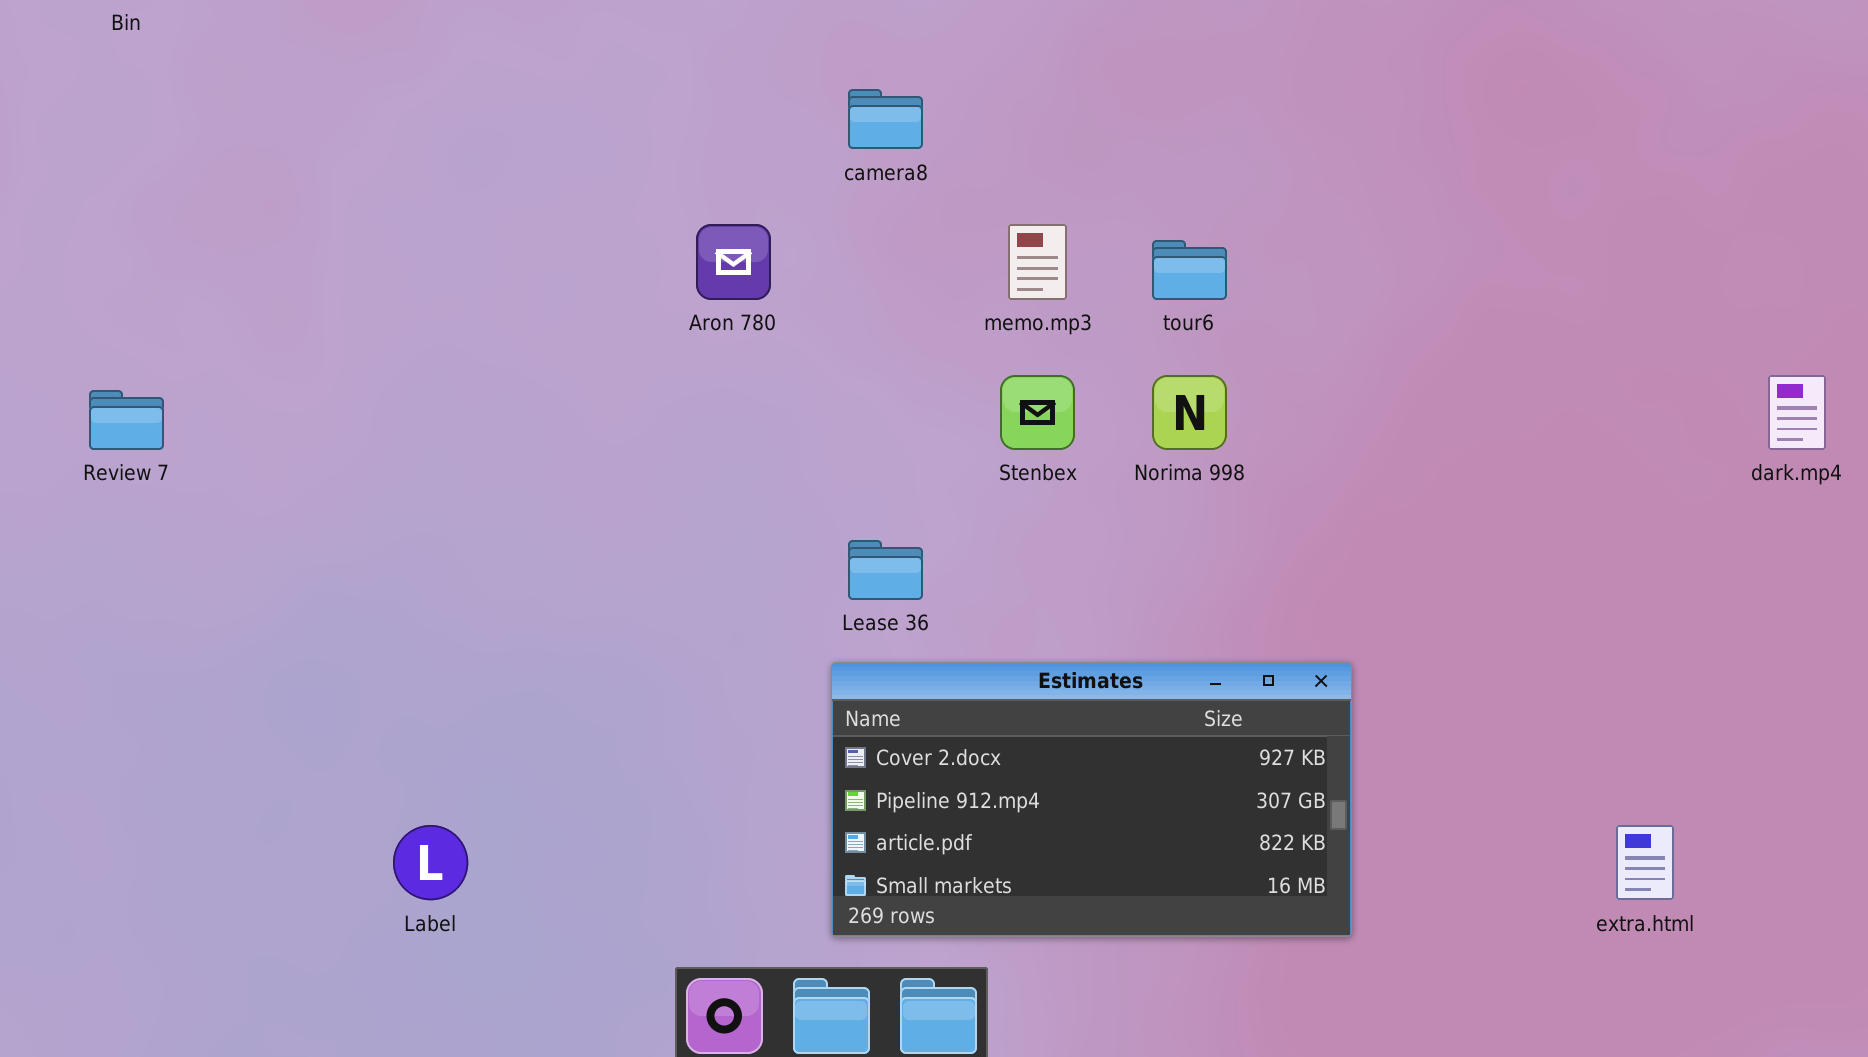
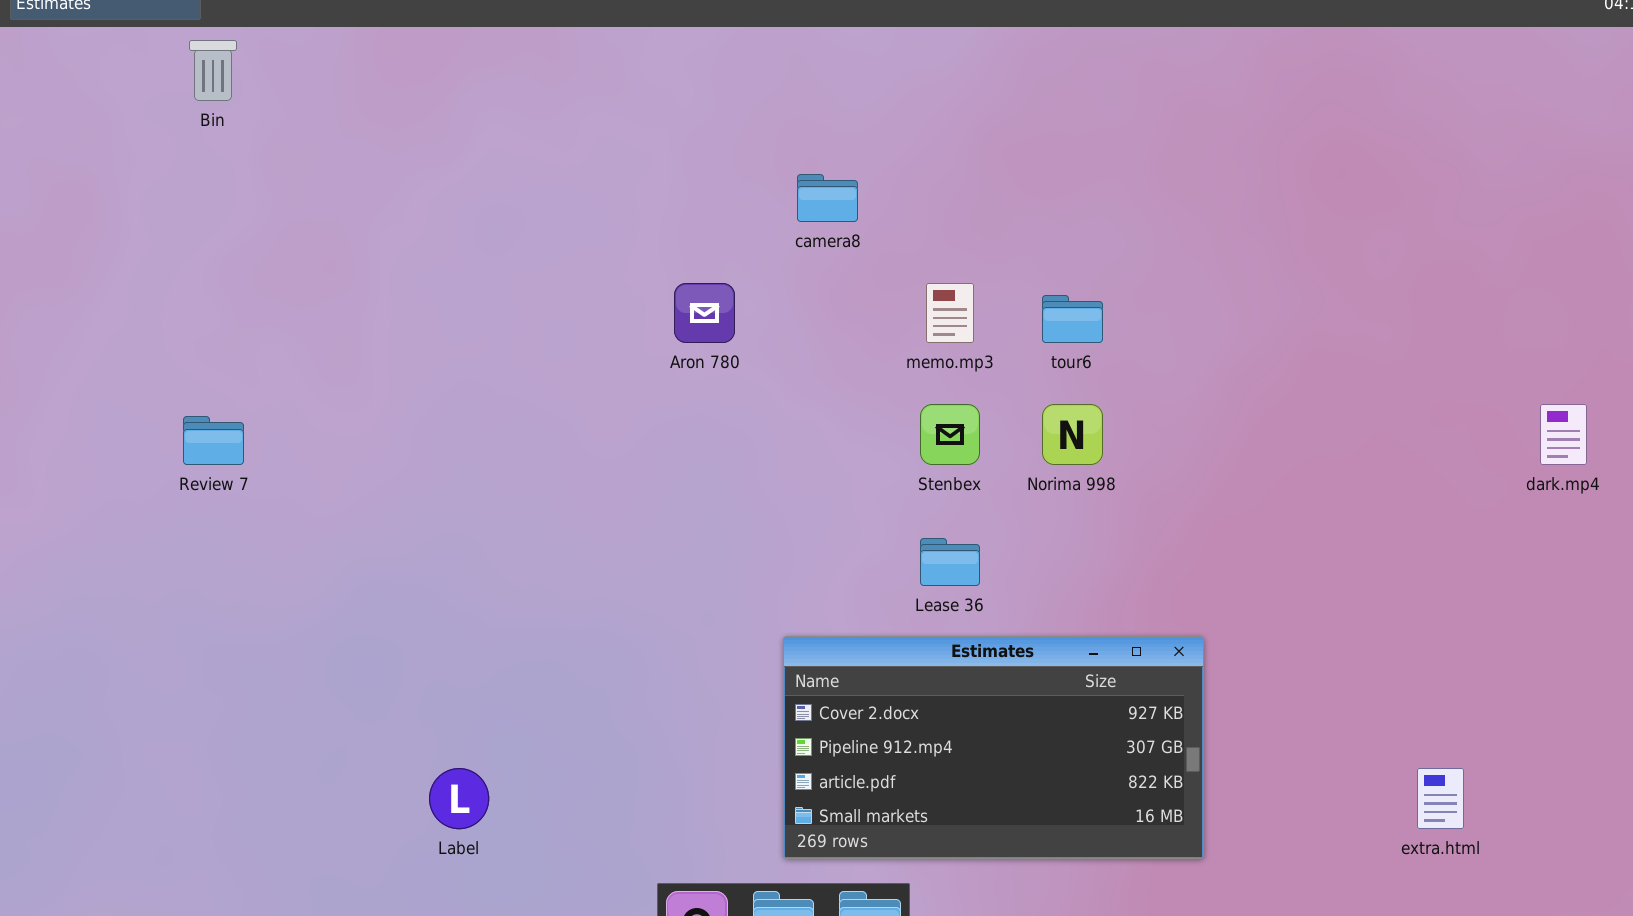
Lease 36: [848,540,923,600] -> [920,538,980,586], moved

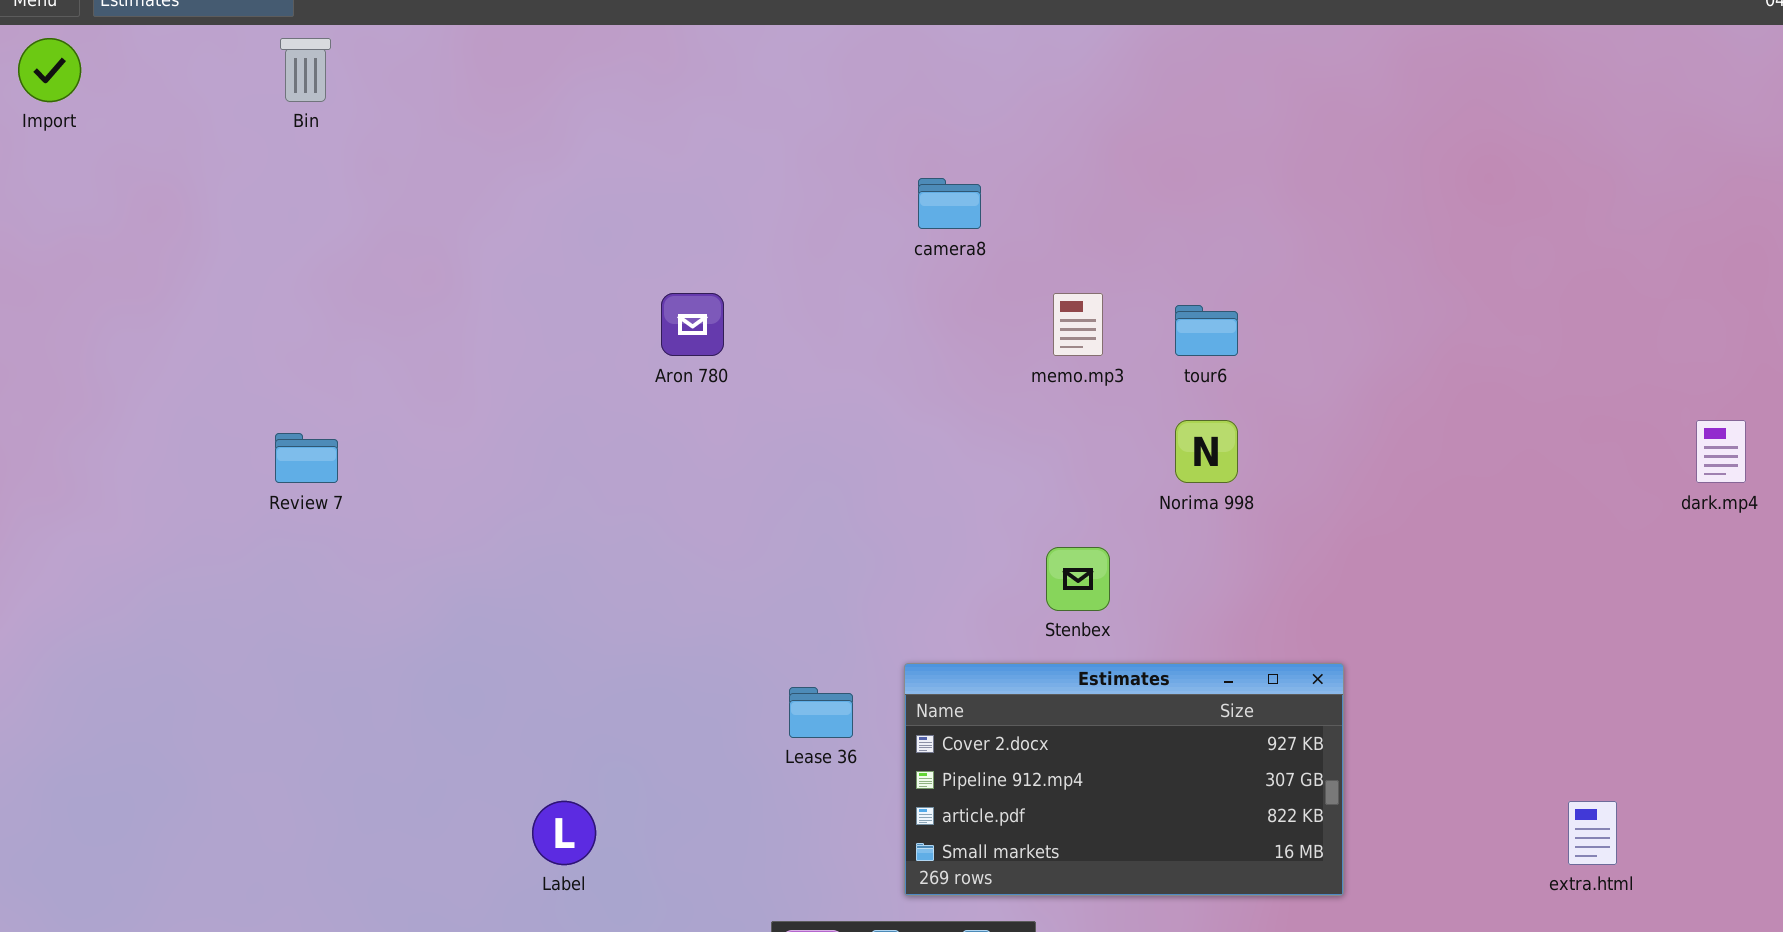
Aron 780: [674,283,735,343] -> [661,293,724,356], moved
Stenbex: [920,404,980,465] -> [1046,547,1110,611], moved
Lease 36: [920,538,980,586] -> [789,687,853,738], moved

